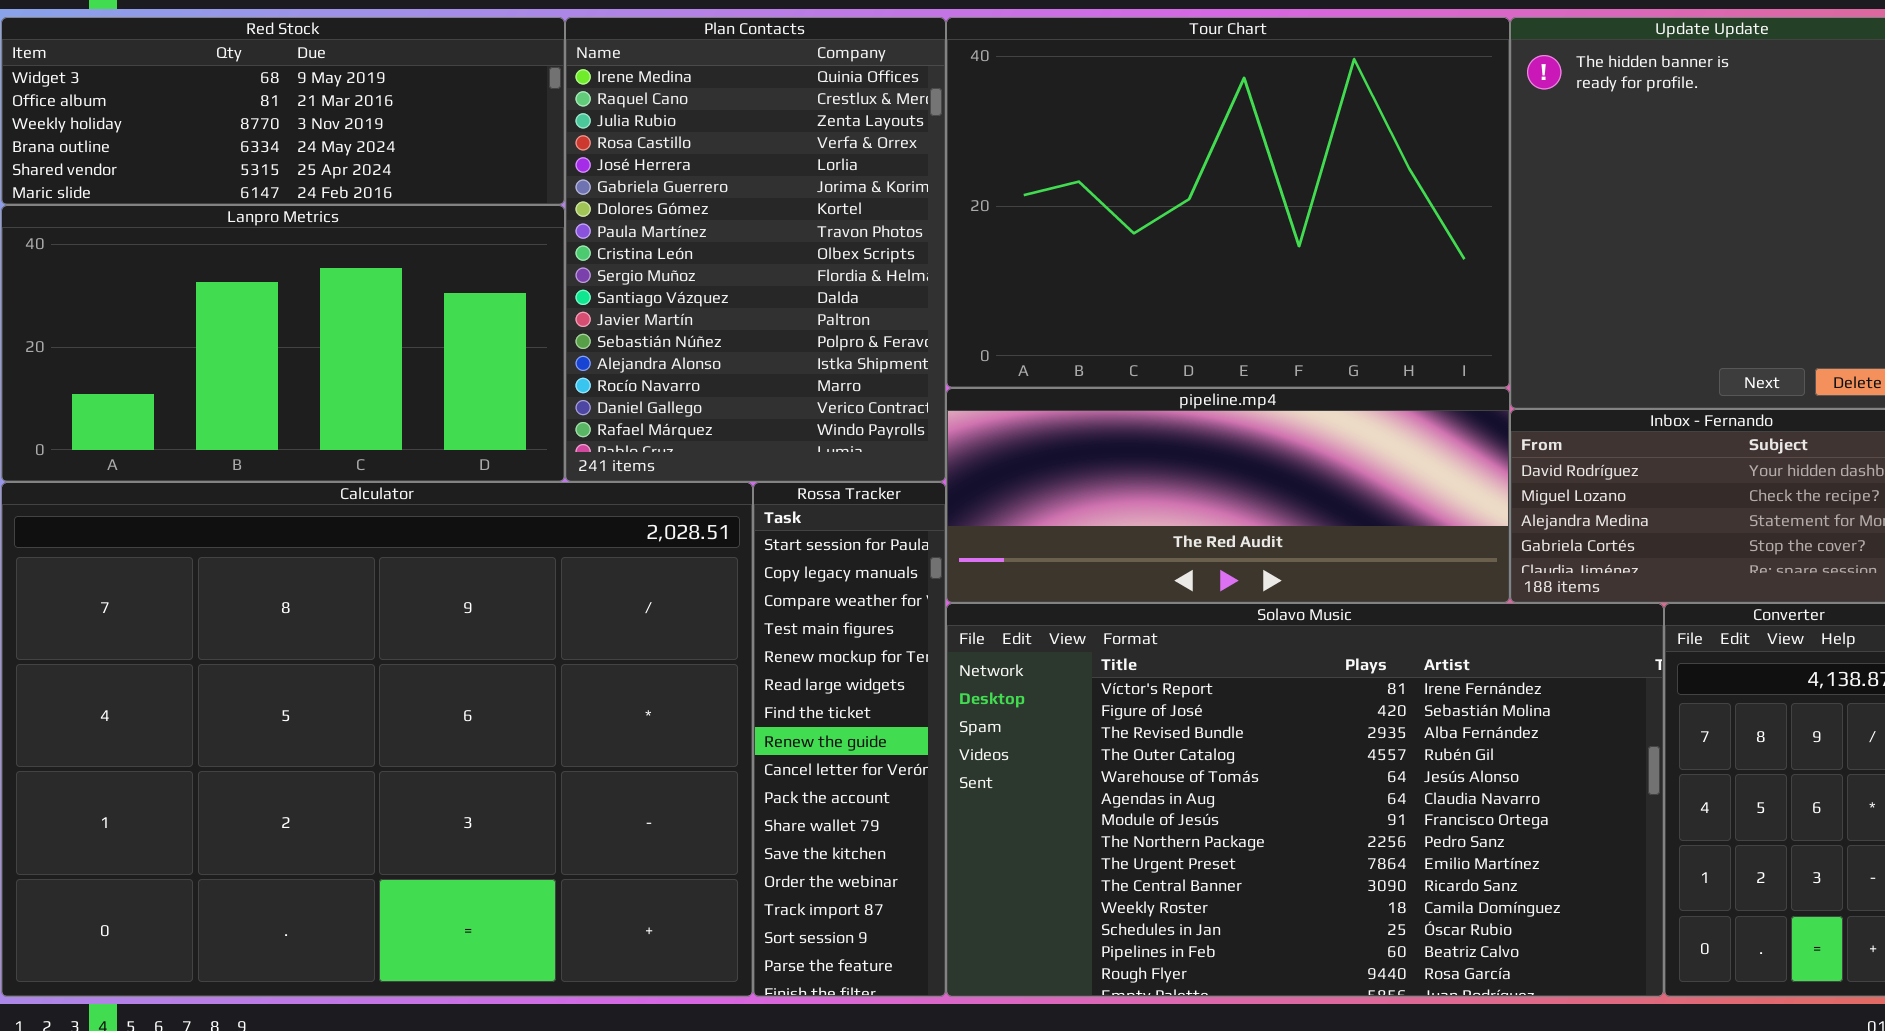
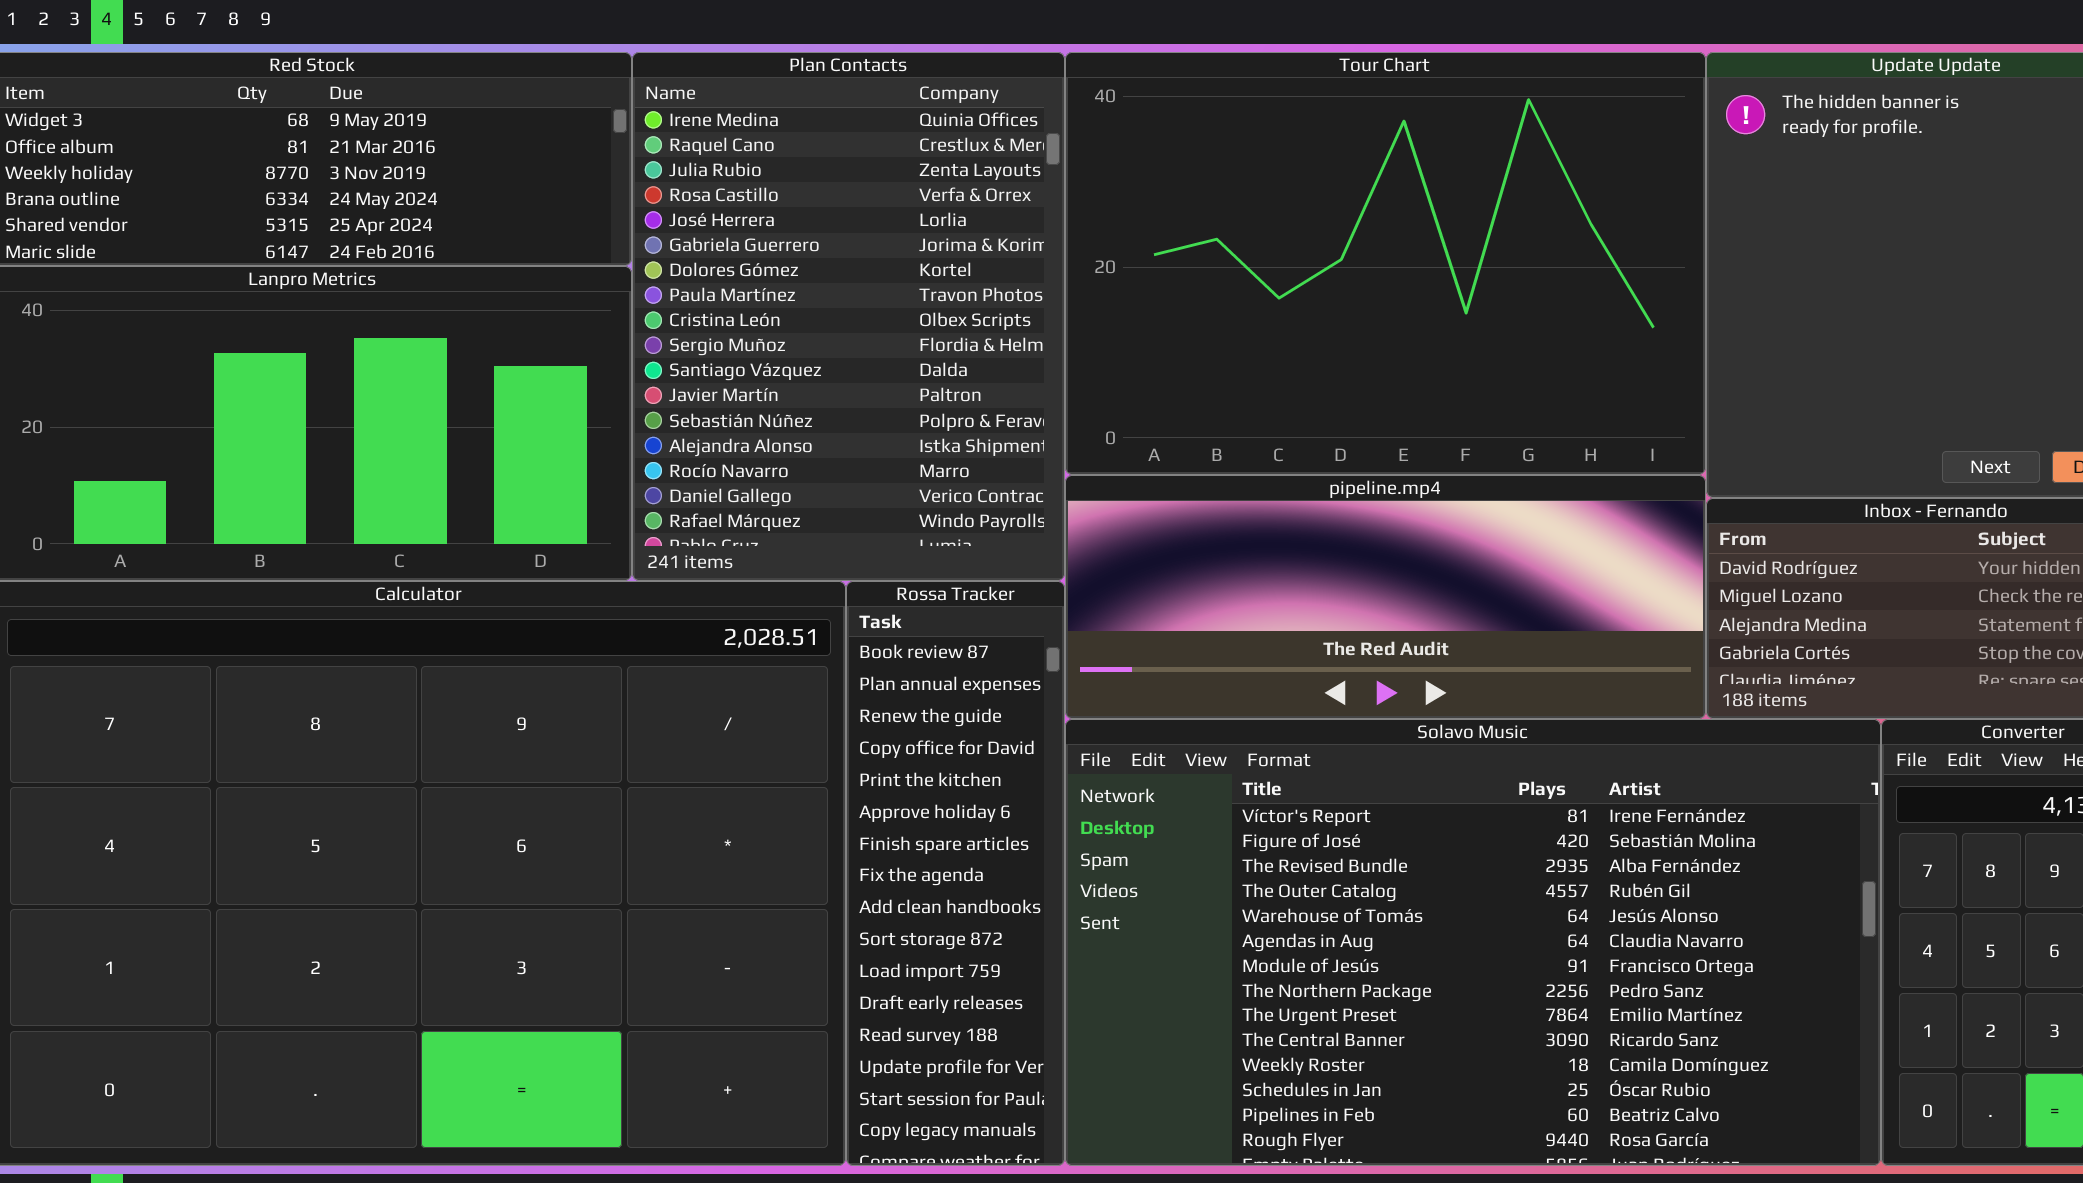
Rossa Tracker: [753,482,946,997] -> [846,581,1065,1166], scrolled up 14 rows

